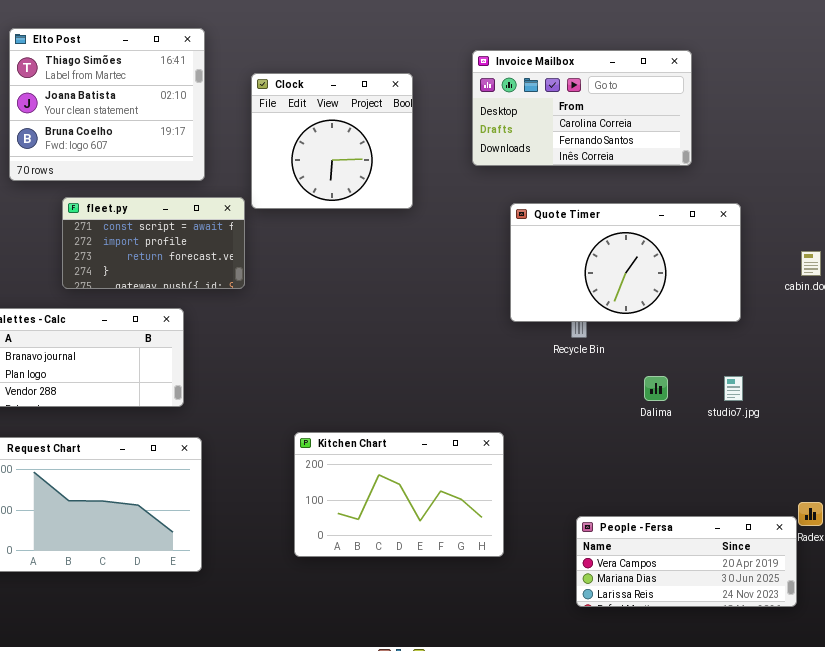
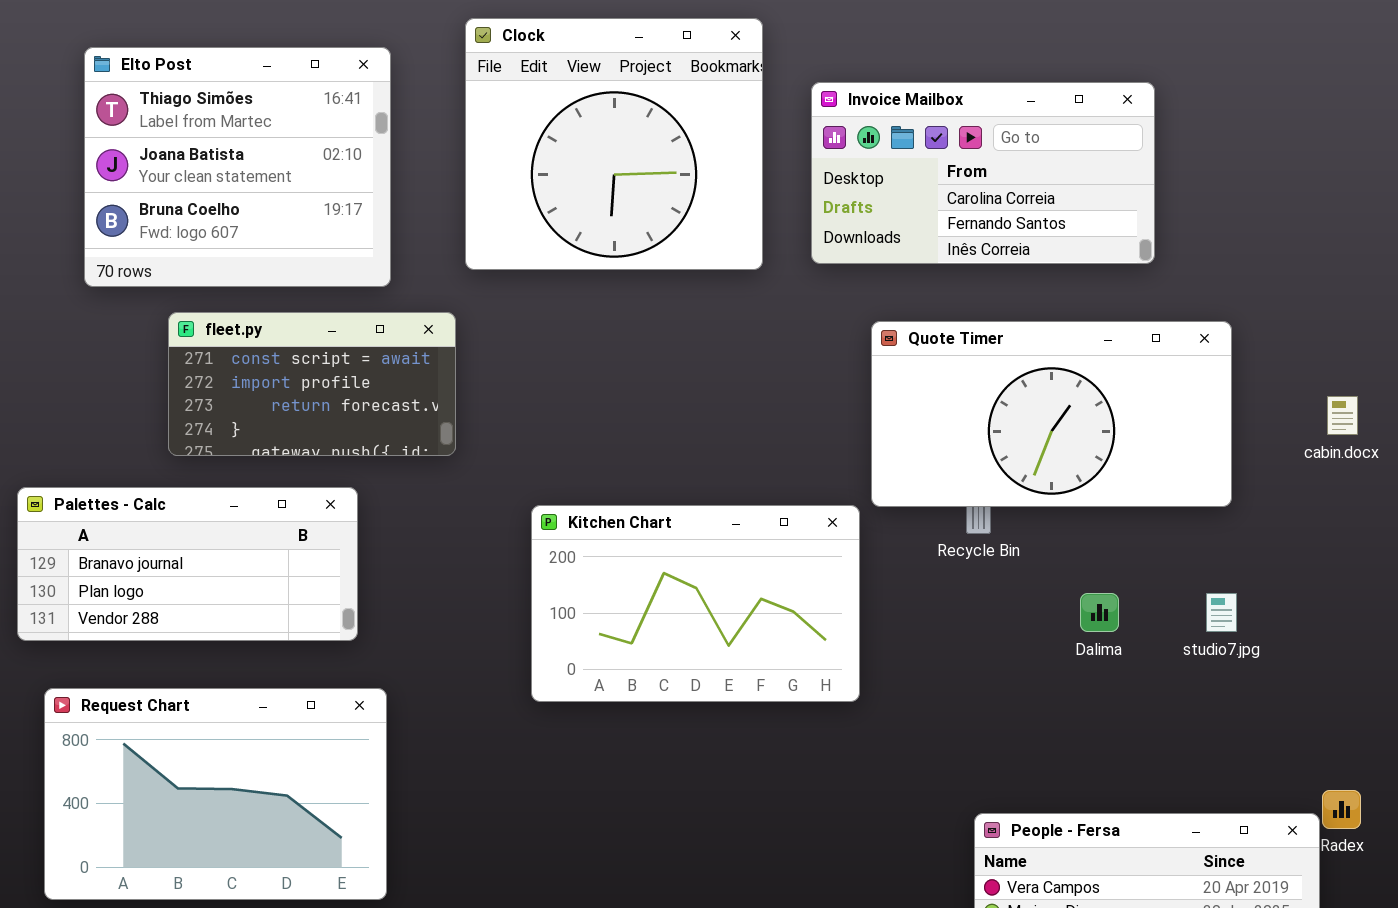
Clock: [251,73,413,209] -> [465,18,763,270], moved, resized
Kitchen Chart: [294,432,504,557] -> [531,505,860,702], moved

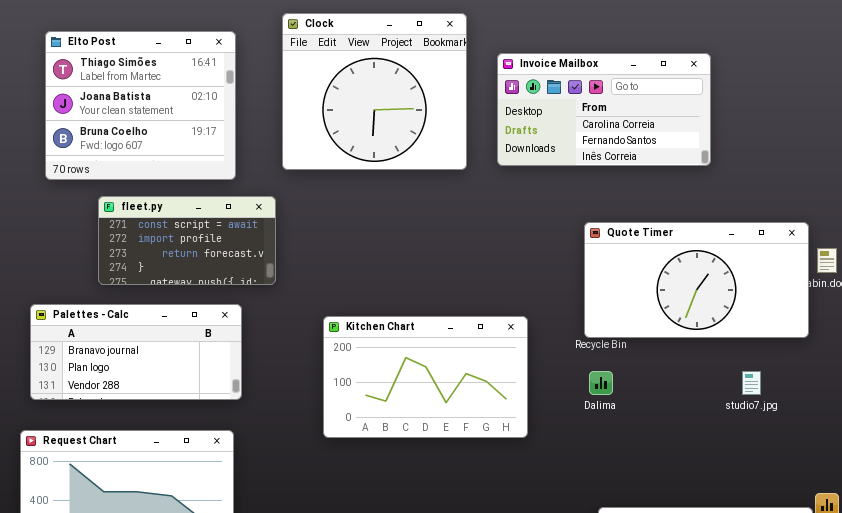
Quote Timer: [871,321,1232,507] -> [584,222,809,338], moved
Palettes - Calc: [17,487,358,641] -> [30,304,242,400], moved
Dalima: [1080,593,1119,632] -> [589,371,613,395], moved

